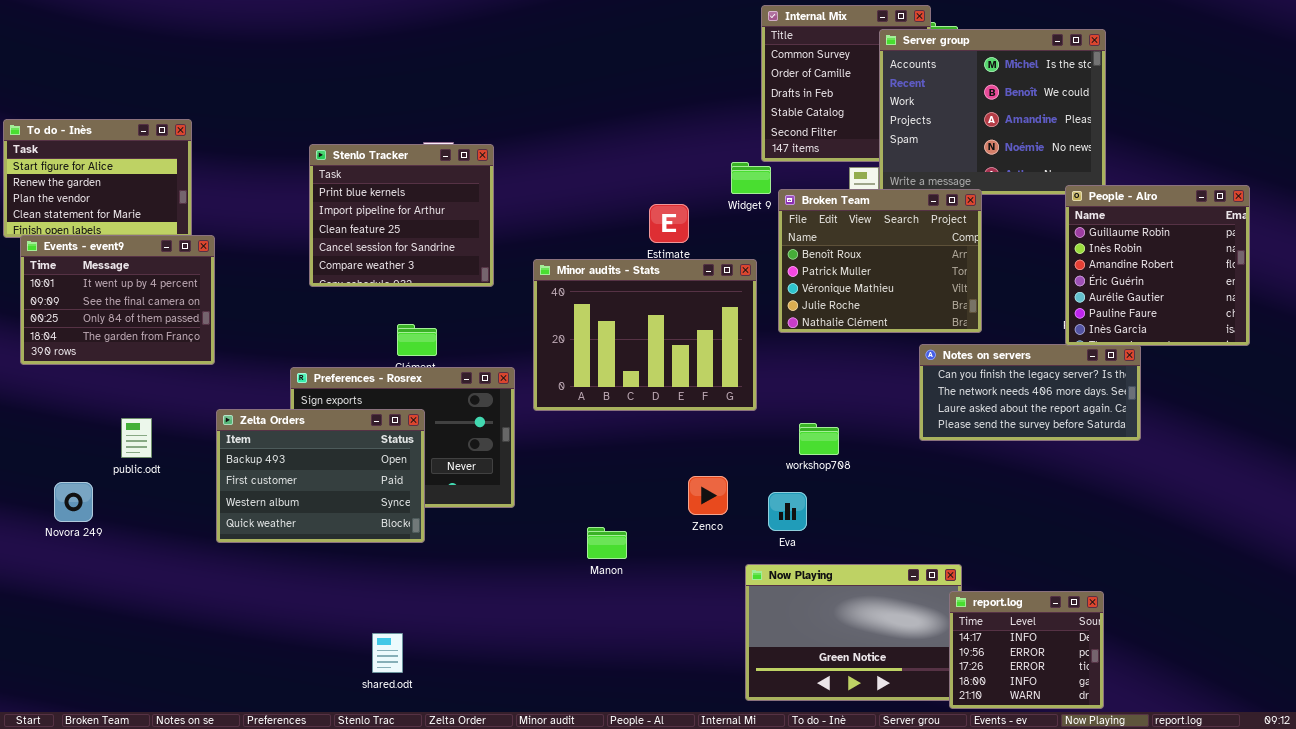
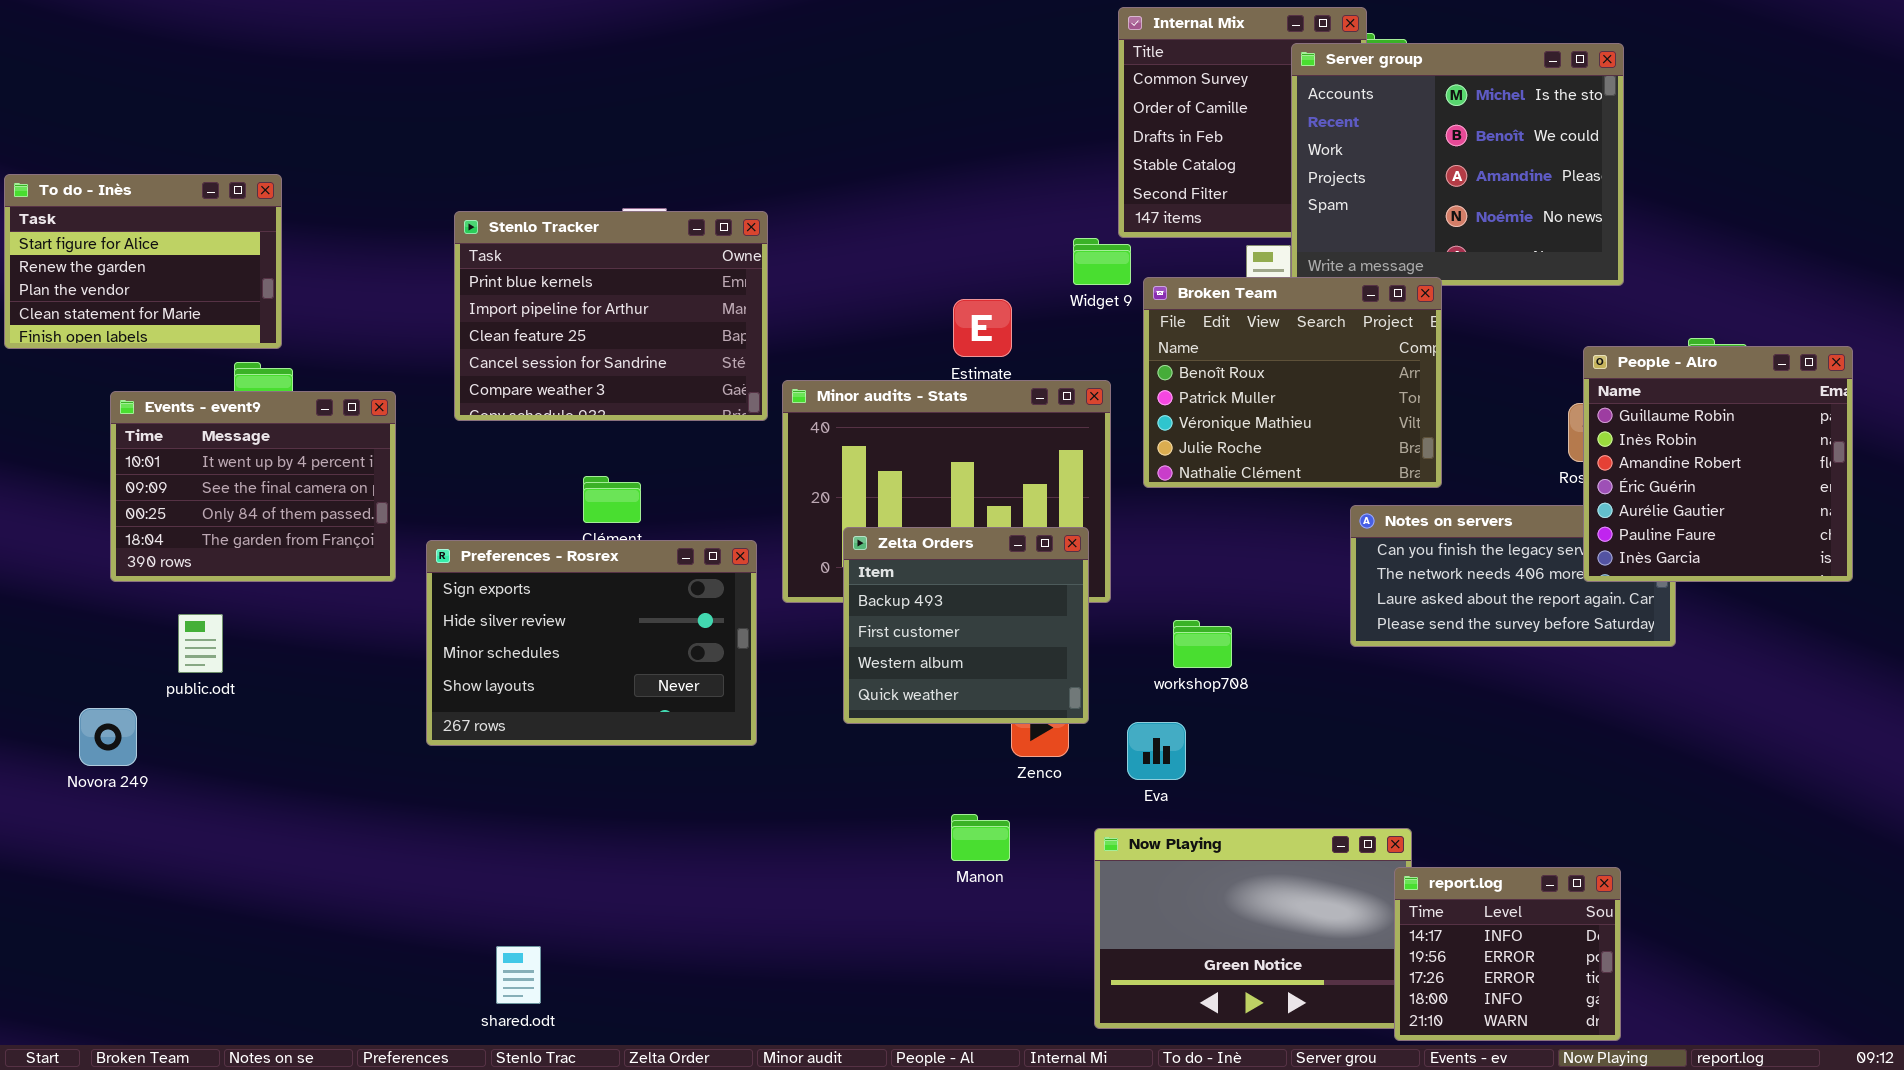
Stenlo Tracker: [309,144,494,287] -> [454,211,768,421], resized
People - Alro: [1065,185,1250,346] -> [1583,346,1853,582], moved
Events - event9: [20,235,215,365] -> [110,391,396,582], moved
Zelta Orders: [216,409,425,543] -> [843,527,1089,724], moved, resized
Manon: [587,527,627,559] -> [951,814,1010,861], moved
shared.odt: [372,633,403,673] -> [496,946,541,1004], moved

